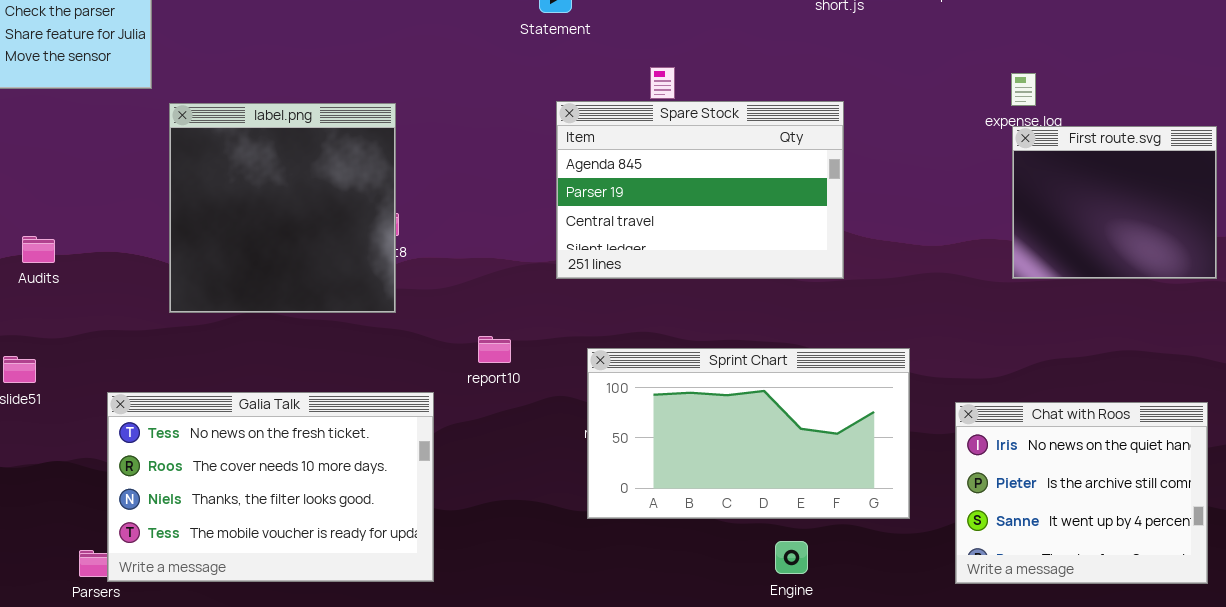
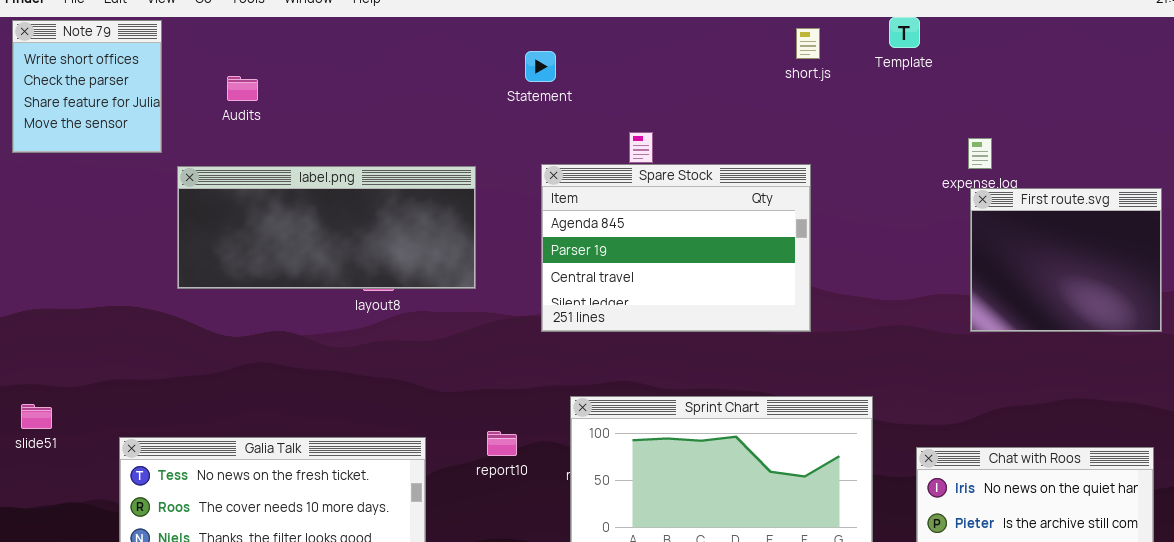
label.png: [169,103,396,313] -> [177,166,476,289], resized
Audits: [22,236,55,263] -> [227,76,258,101], moved
report10: [478,336,511,363] -> [487,431,517,456], moved

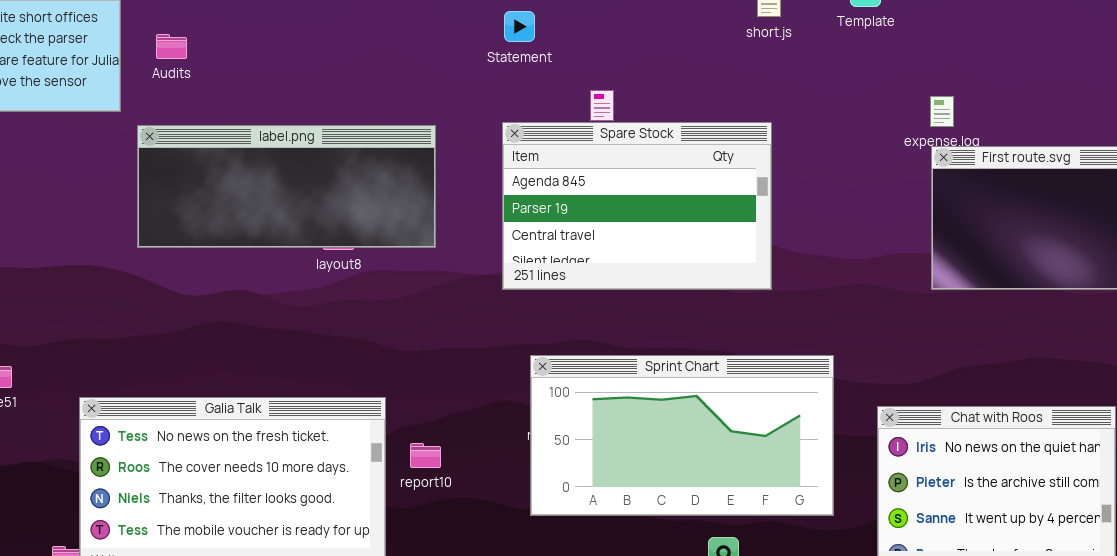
Statement: [525,51,556,82] -> [504,11,535,42], moved
Audits: [227,76,258,101] -> [156,34,187,59], moved
report10: [487,431,517,456] -> [410,443,441,468], moved

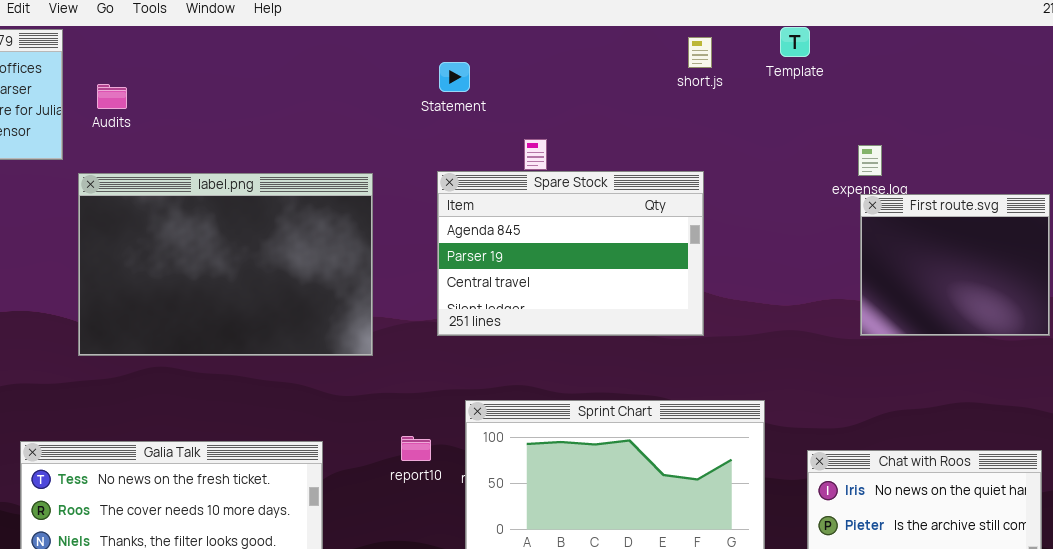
label.png: [137,125,436,248] -> [78,173,373,356], resized
report10: [410,443,441,468] -> [401,436,431,461], moved

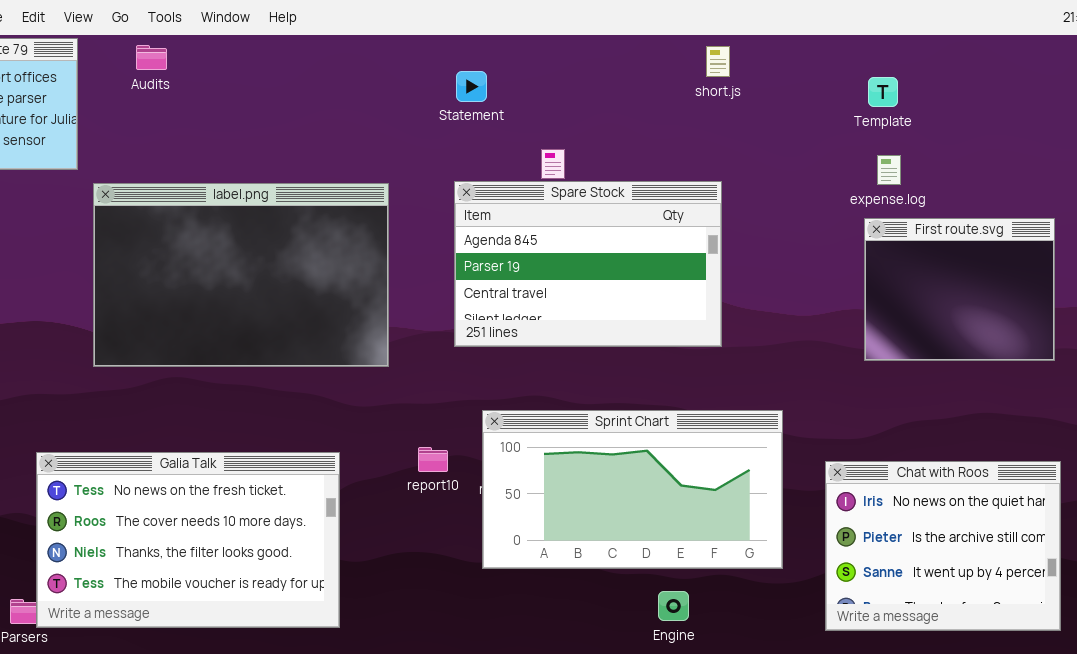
Template: [780,27,810,57] -> [868,77,898,107], moved
Audits: [97,84,127,109] -> [136,45,167,70], moved
First route.svg: [860,194,1050,336] -> [864,218,1055,361], moved

